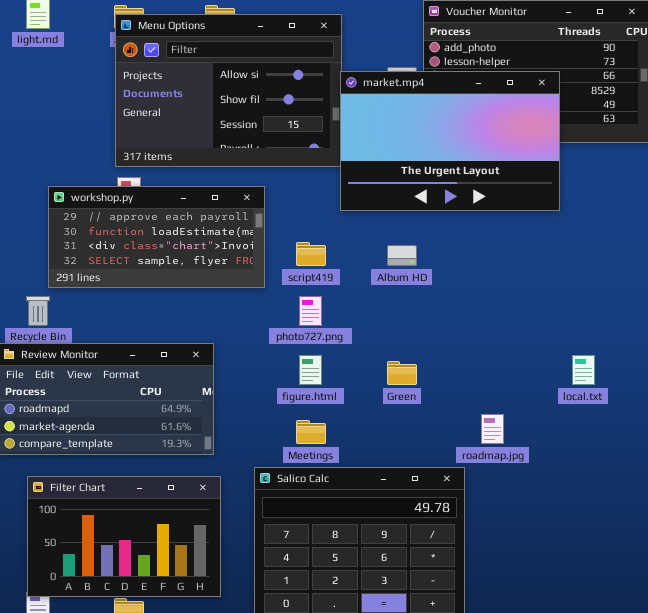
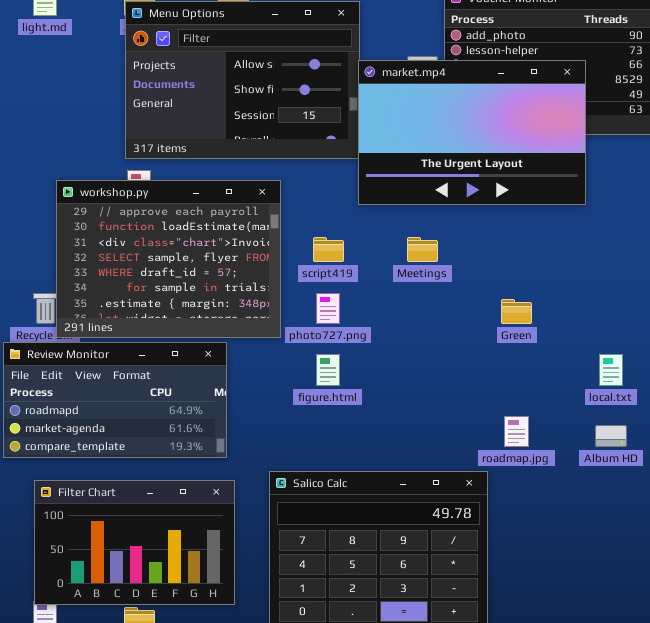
workshop.py: [48,186,265,288] -> [56,180,281,338], resized
Album HD: [387,245,417,266] -> [595,425,627,447], moved
Green: [387,361,417,385] -> [501,299,532,324], moved
Meetings: [296,420,326,444] -> [407,237,438,262], moved

